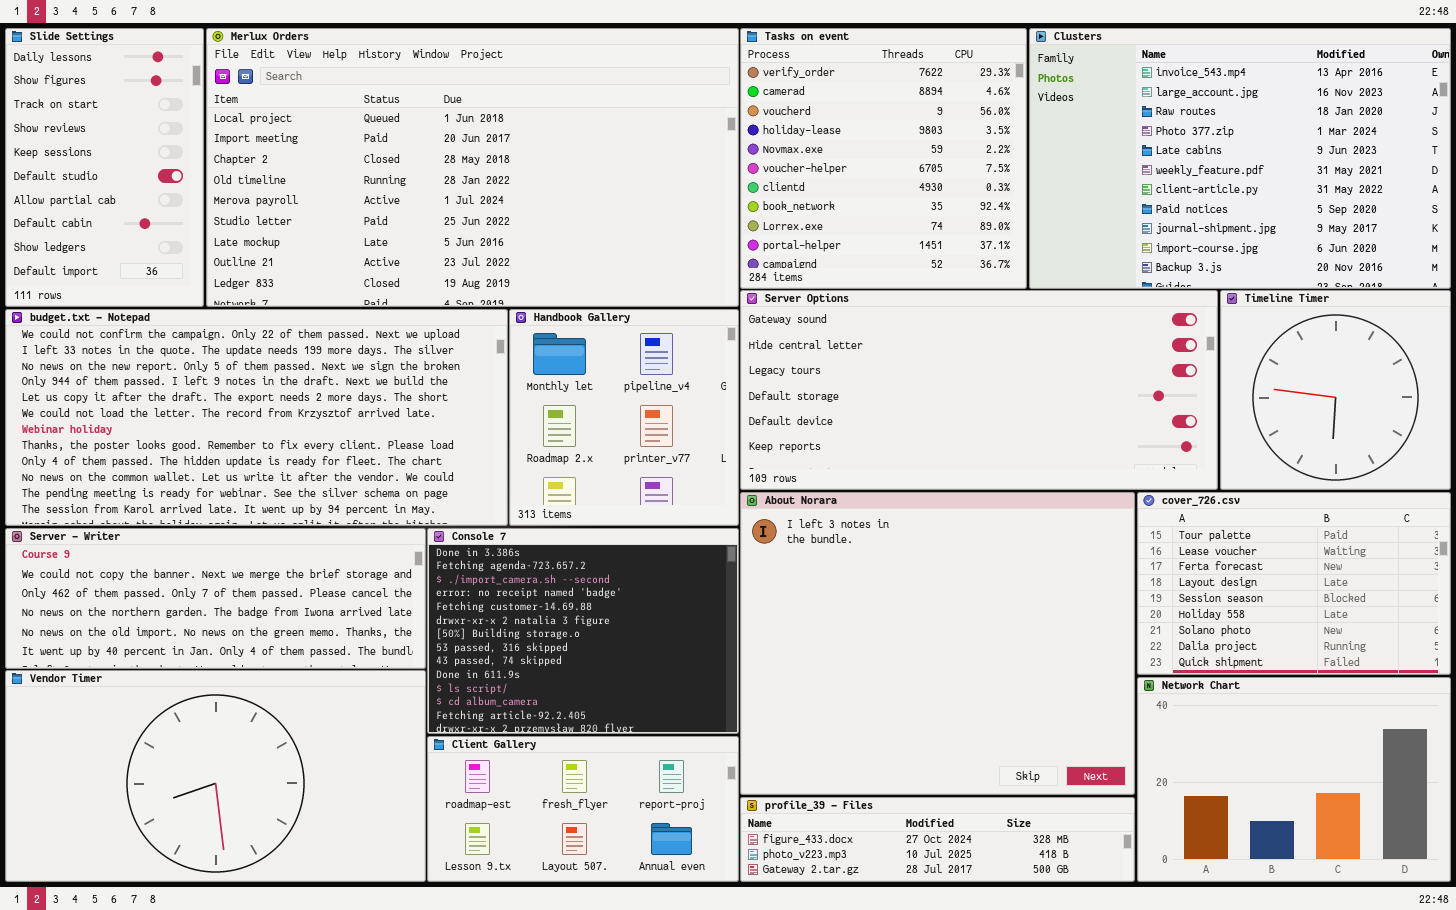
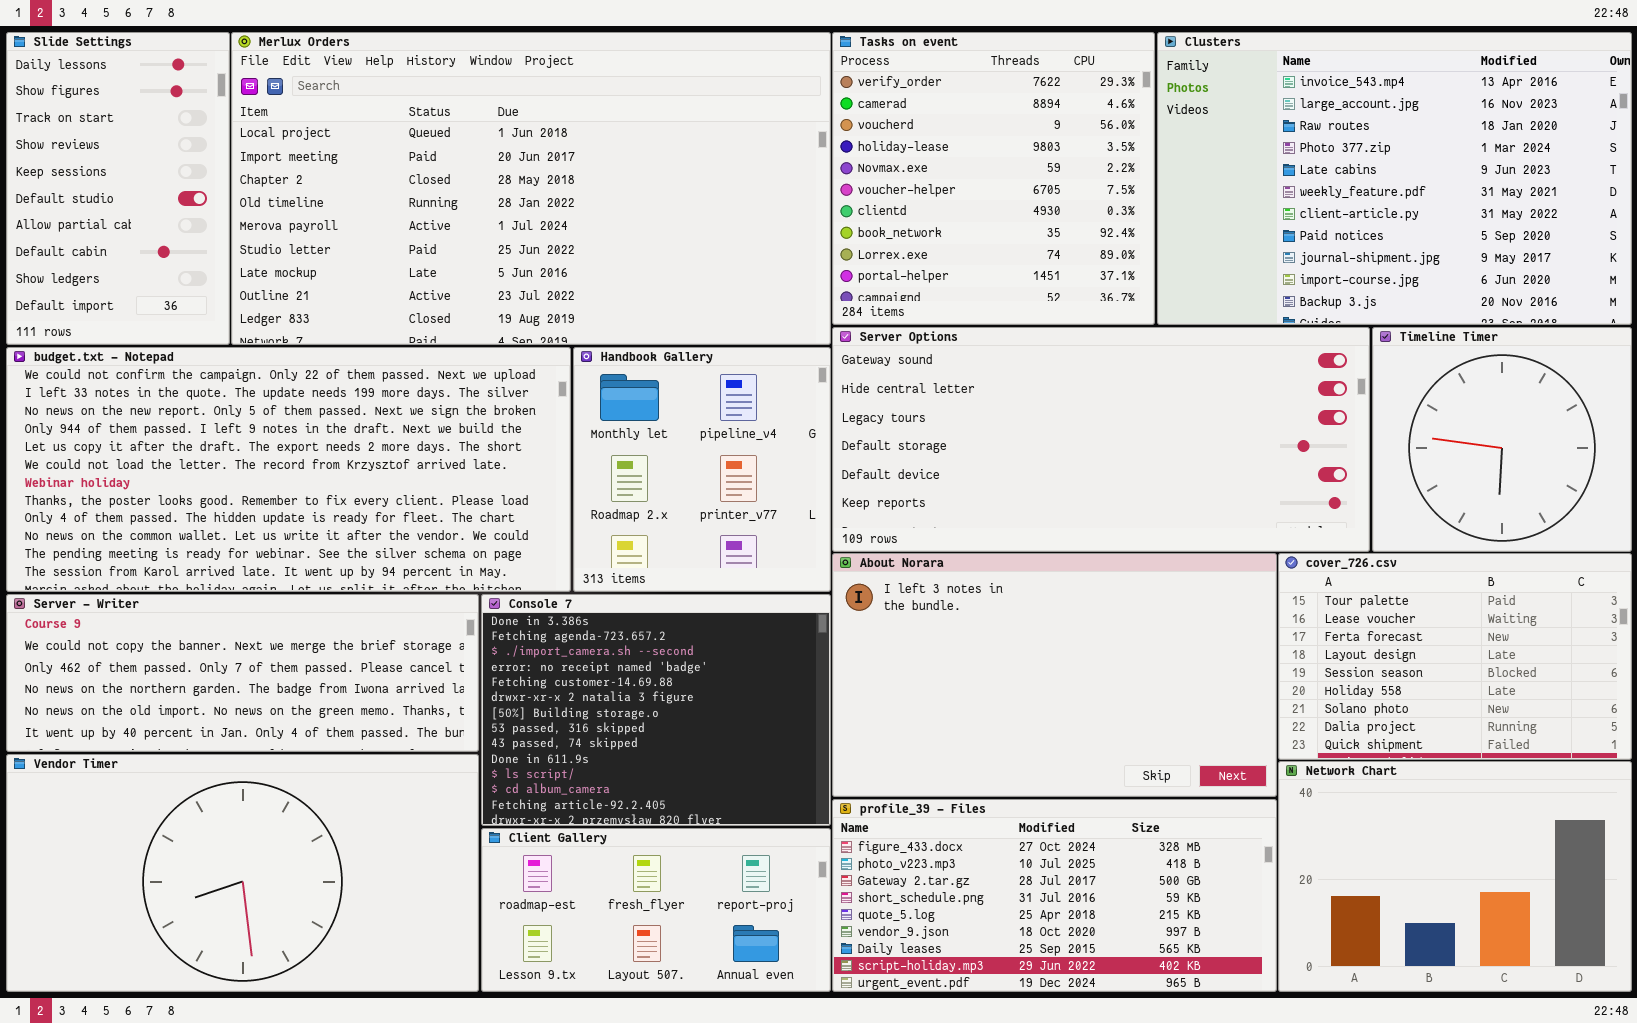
About Norara: [740,492,1135,795] -> [832,553,1277,797], resized
profile_39 - Files: [740,797,1135,882] -> [832,799,1277,992], resized

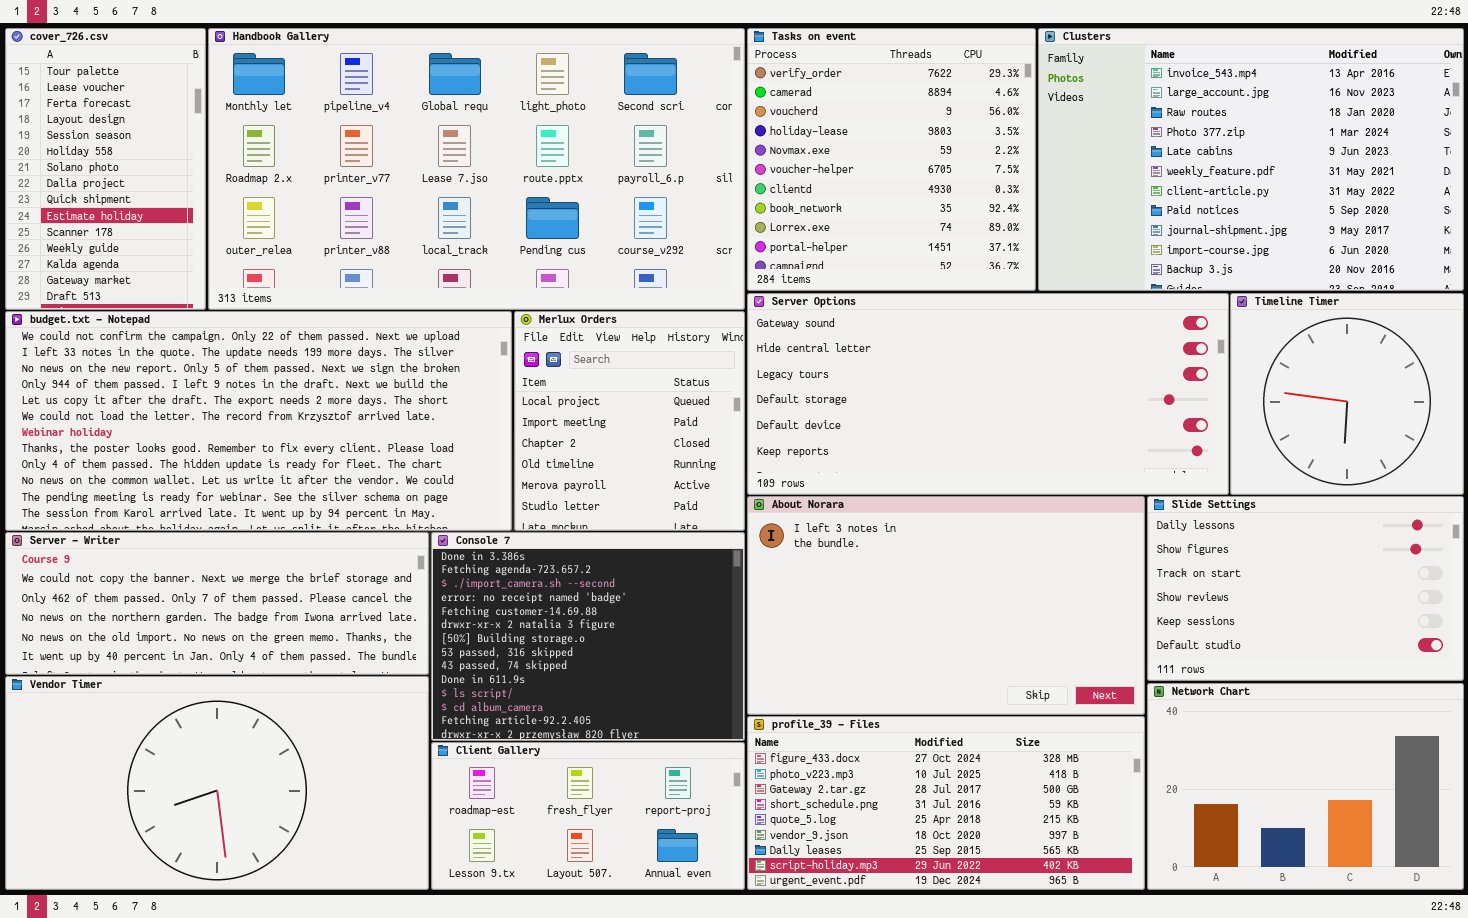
Slide Settings: [6,32,230,345] -> [1147,496,1464,681], moved, resized
Merlux Orders: [231,32,831,345] -> [514,311,745,531], moved, resized
Handbook Gallery: [573,347,831,592] -> [208,28,745,310], moved, resized
cover_726.csv: [1278,553,1632,760] -> [5,28,206,310], moved, resized

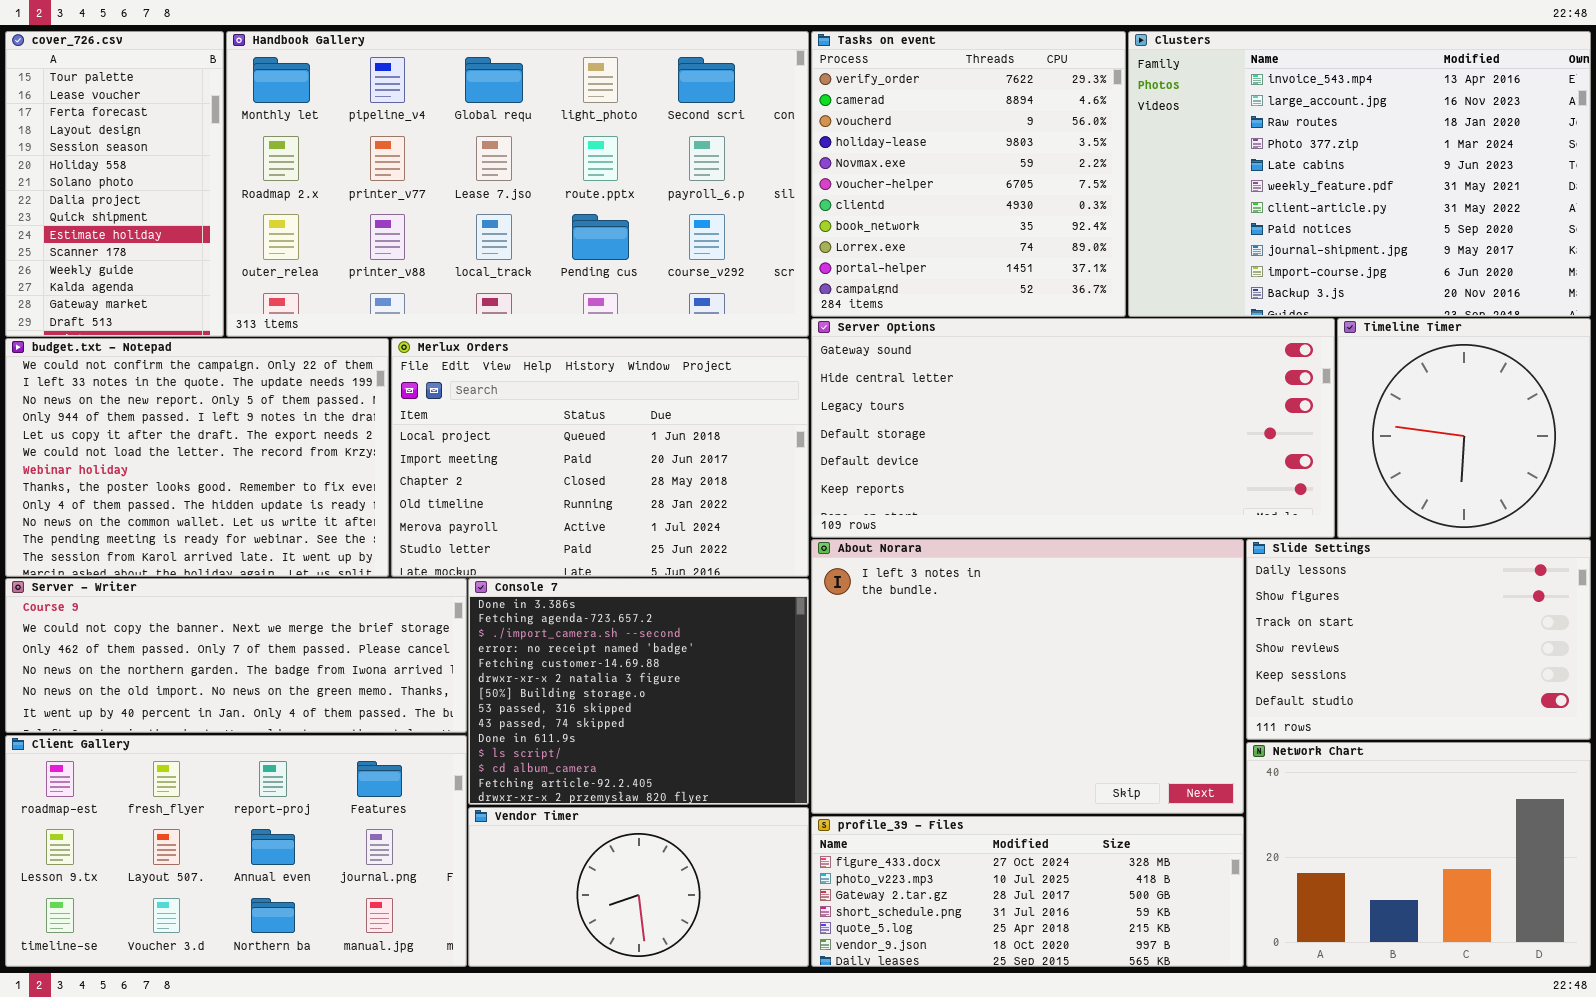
budget.txt - Notepad: [5,311,512,531] -> [5,338,389,577], resized
Merlux Orders: [514,311,745,531] -> [391,338,809,577], resized
About Norara: [747,496,1145,715] -> [811,539,1244,814], resized
Vendor Timer: [5,676,429,890] -> [468,807,809,967], moved, resized
profile_39 - Files: [747,716,1145,890] -> [811,816,1244,967], resized
Client Gallery: [431,742,745,890] -> [5,735,467,967], moved, resized

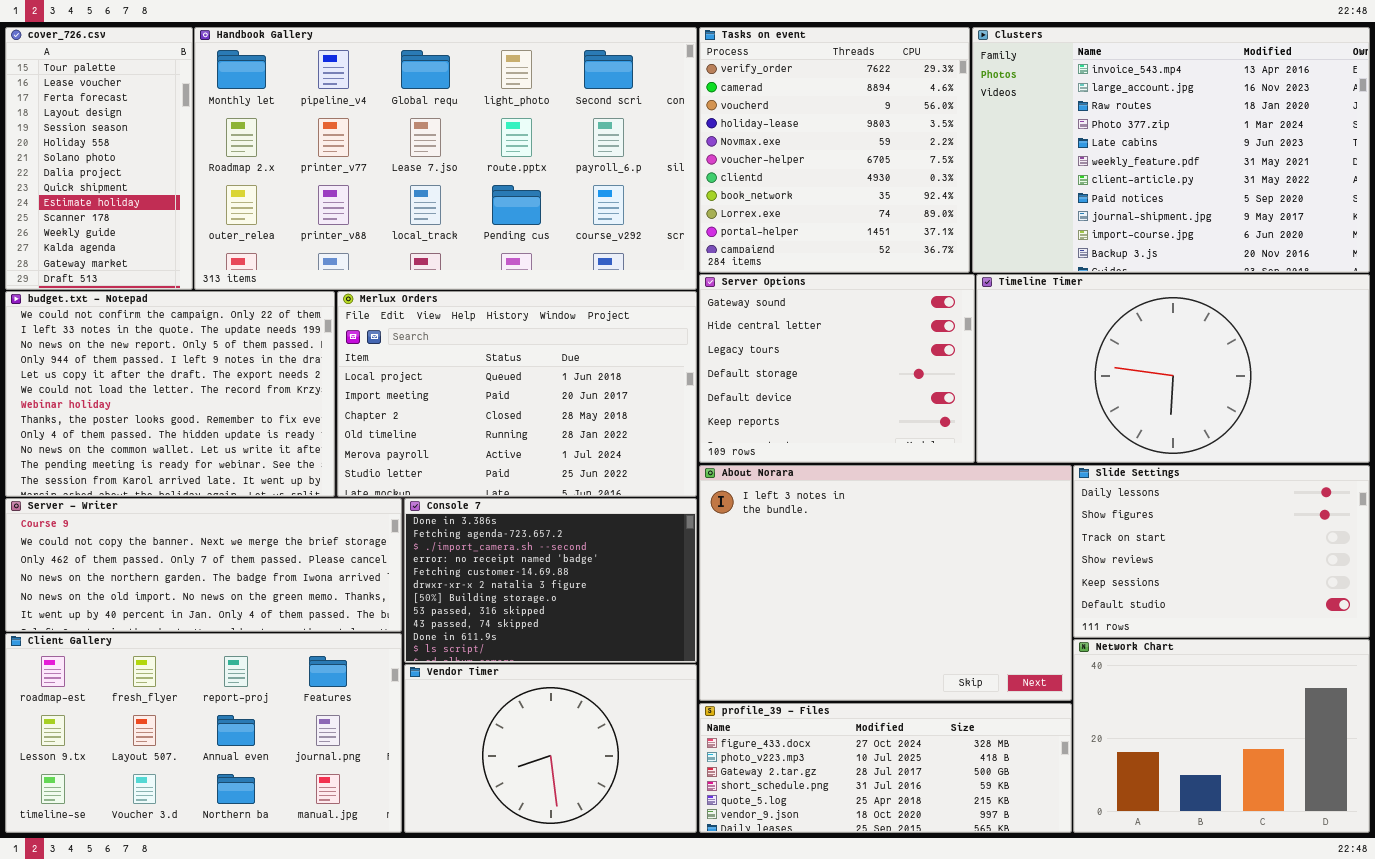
Server Options: [811,318,1335,538] -> [699,274,975,463], resized
Timeline Timer: [1337,318,1591,538] -> [976,274,1370,463], resized
Console 7: [468,578,809,805] -> [404,498,697,663], resized
Vendor Timer: [468,807,809,967] -> [404,664,697,833], resized

